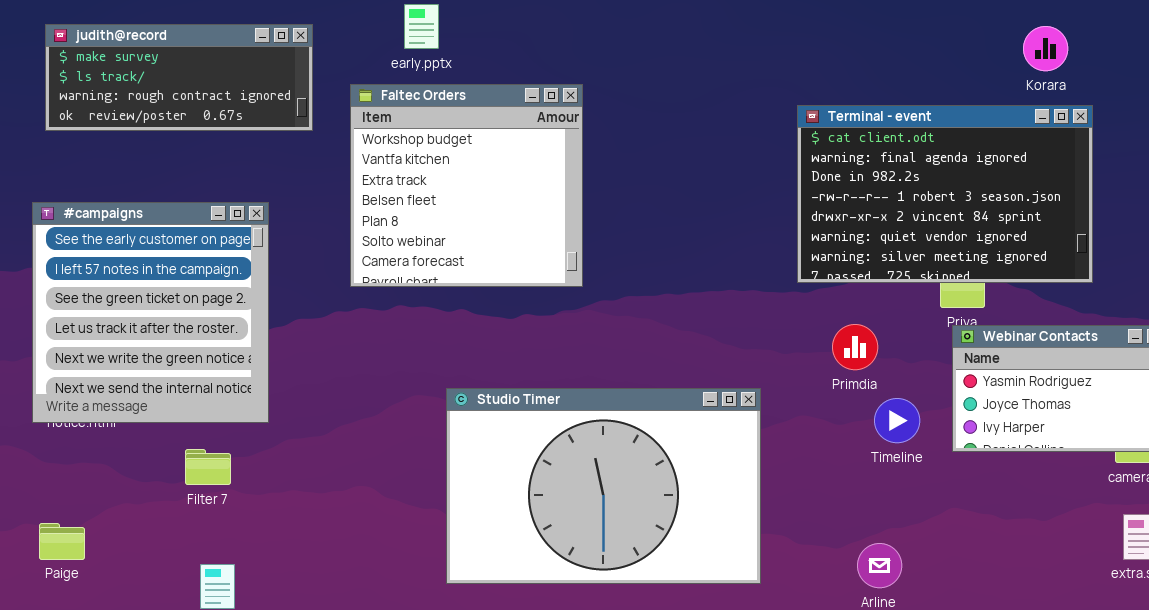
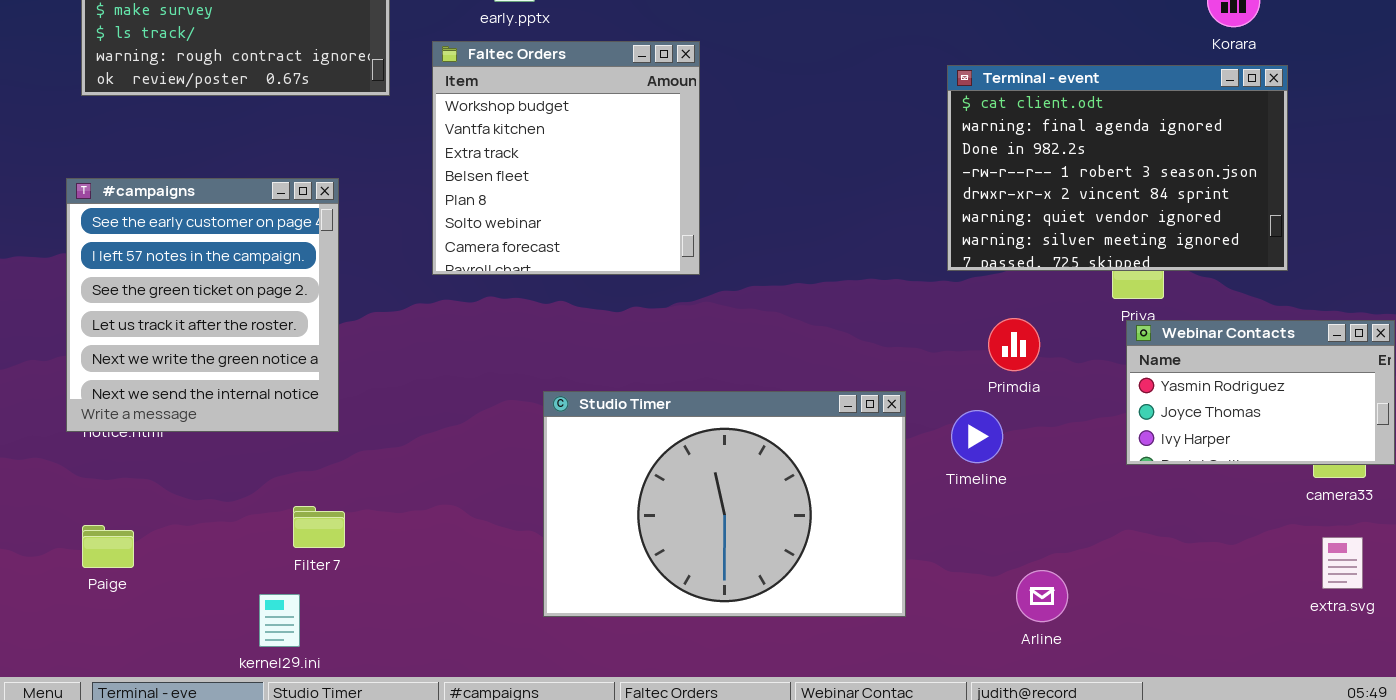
Timeline: [874,398,920,443] -> [951,410,1003,463], moved
Filter 7: [185,449,231,485] -> [293,506,345,548], moved
Paige: [39,523,85,560] -> [82,525,134,568], moved

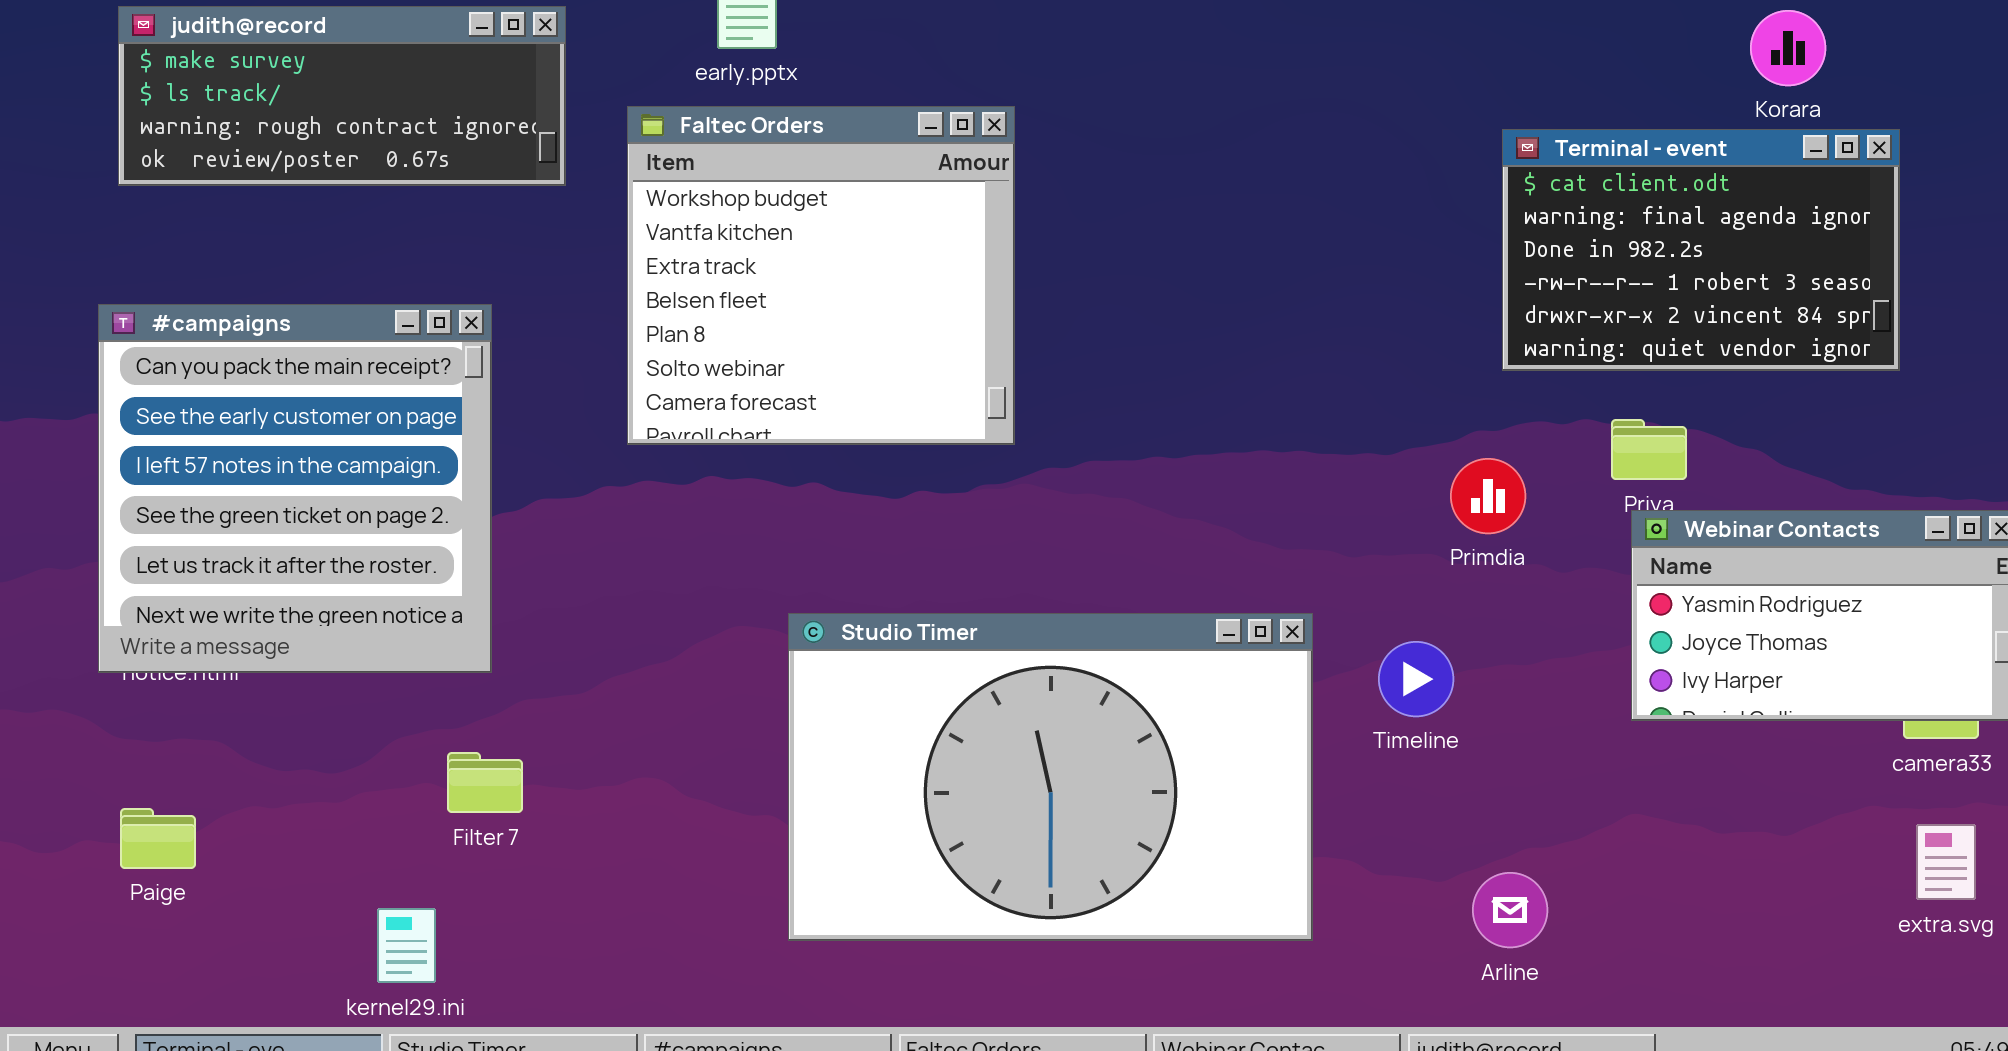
Terminal - event: [947,65,1288,271] -> [1502,129,1900,371], moved, resized
#campaigns: [66,178,339,432] -> [98,304,492,673], scrolled up 1 row
Primdia: [988,318,1040,371] -> [1450,458,1526,534], moved
Filter 7: [293,506,345,548] -> [447,752,523,813], moved

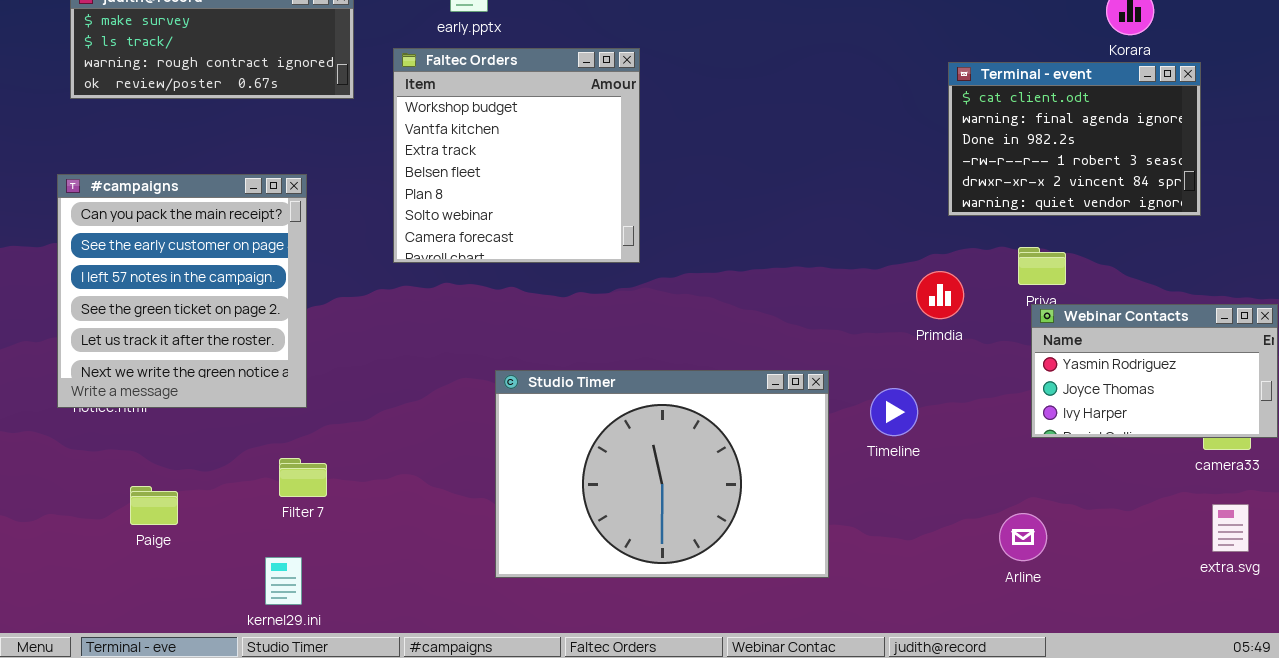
Paige: [120,808,196,869] -> [130,486,178,525], moved
Arline: [1472,872,1548,948] -> [999,513,1047,561], moved
kernel29.ini: [377,908,436,983] -> [265,557,302,605], moved

